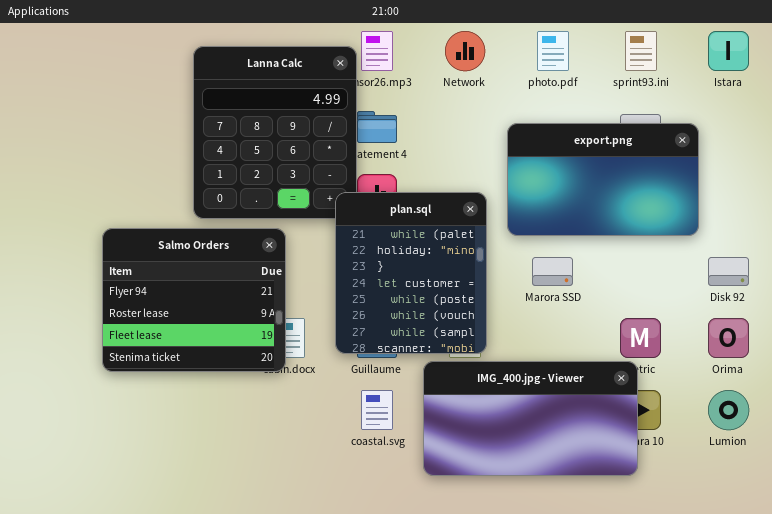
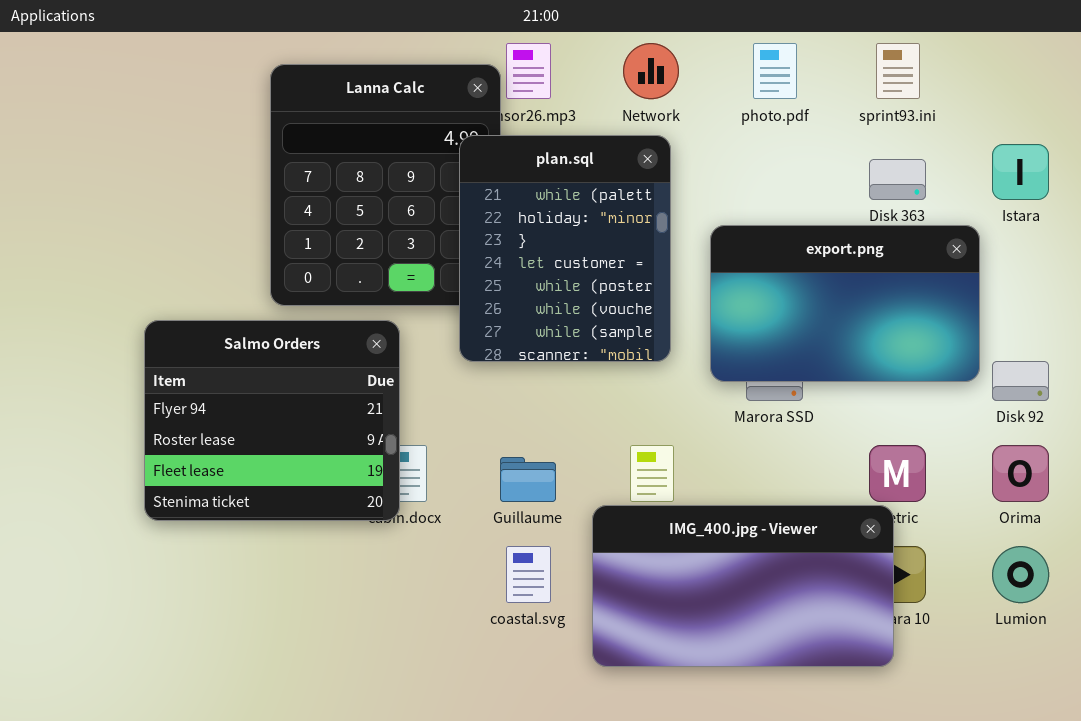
Istara: [708,31,749,71] -> [992,144,1049,200], moved
export.png: [507,123,699,236] -> [710,225,980,382], moved
plan.sql: [335,192,487,354] -> [459,135,671,362], moved

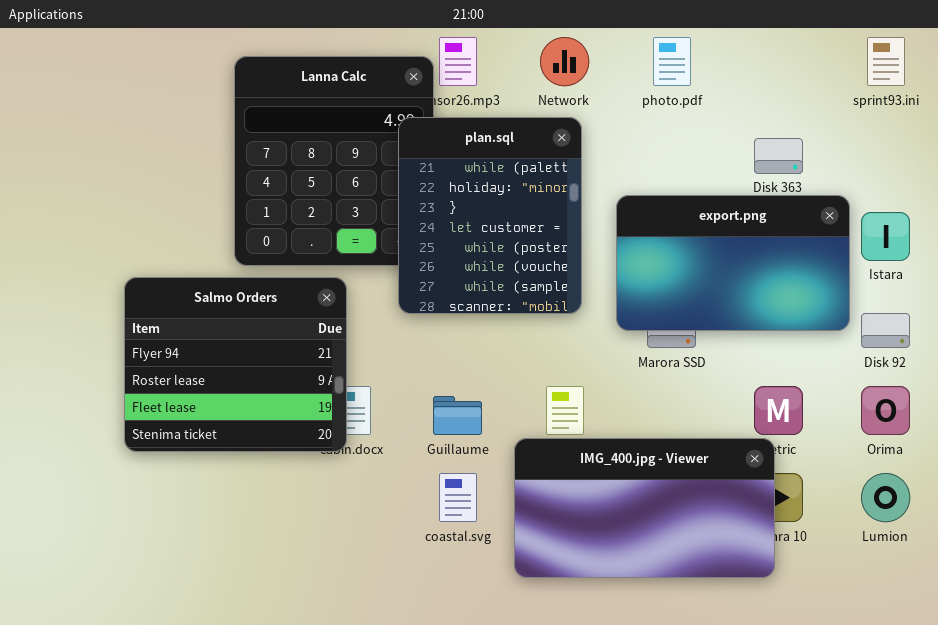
sprint93.ini: [876,43,920,99] -> [867,37,905,86], moved
Istara: [992,144,1049,200] -> [861,212,910,261], moved

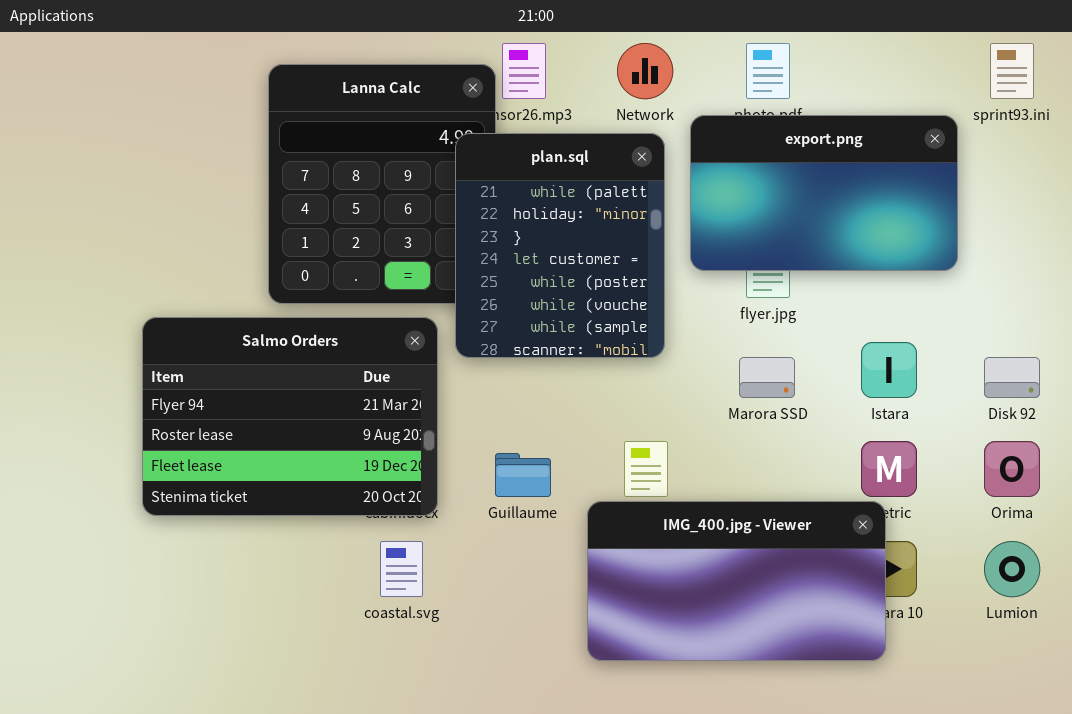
export.png: [616,195,850,331] -> [690,115,958,271], moved
Istara: [861,212,910,261] -> [861,342,917,398], moved
Salmo Orders: [124,277,347,452] -> [142,317,438,516], resized
coastal.svg: [439,473,477,522] -> [380,541,423,597], moved

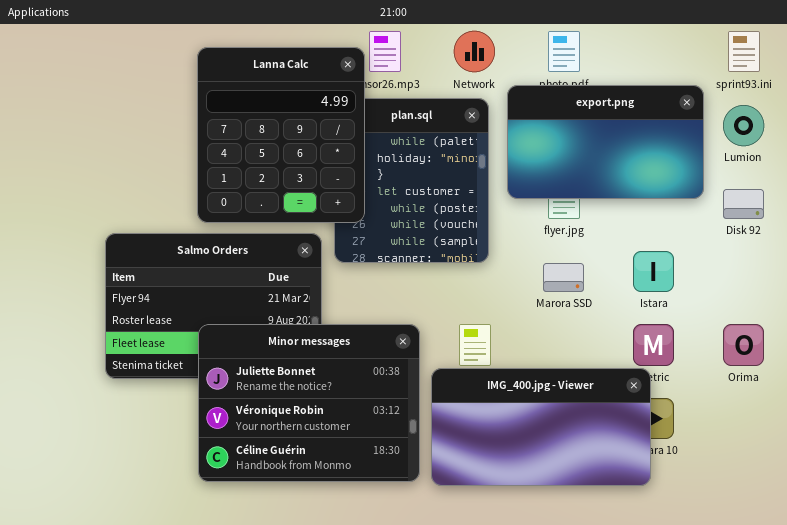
Lanna Calc: [268,64,496,304] -> [197,47,365,223], raised
Disk 92: [984,357,1040,398] -> [723,189,764,219], moved
Minor messages: none -> [198,324,420,482], opened
Lumion: [984,541,1040,597] -> [723,105,764,146], moved

